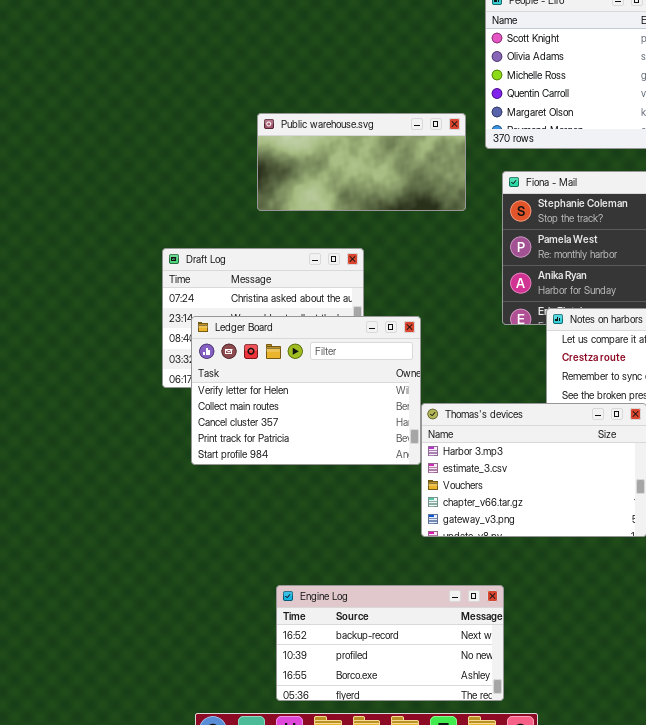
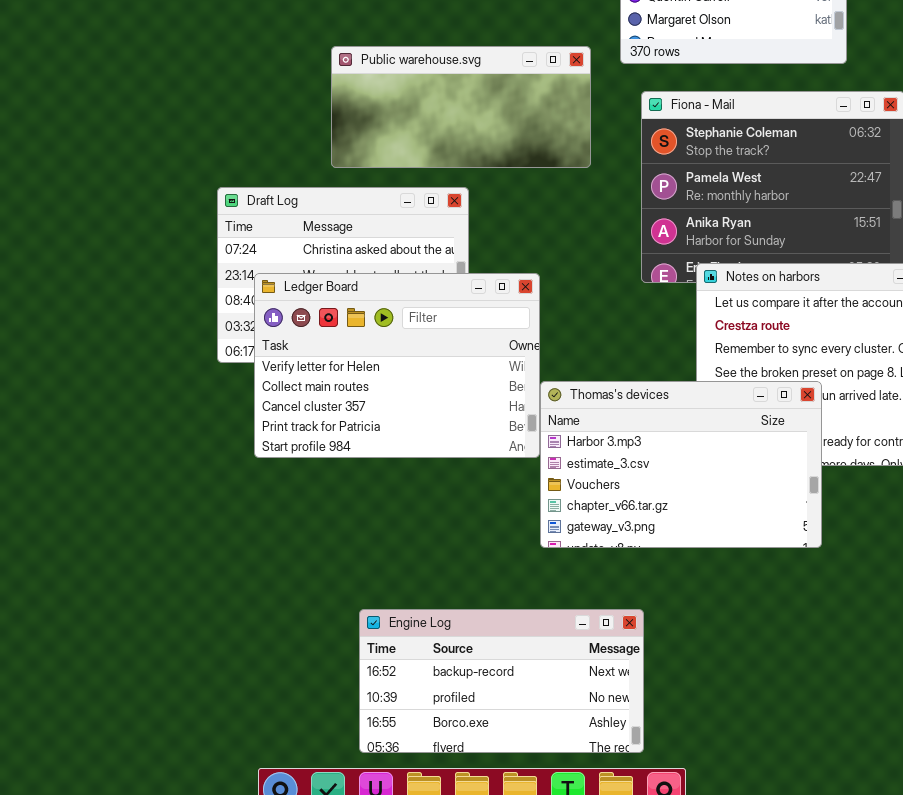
Public warehouse.svg: [257,113,466,211] -> [331,46,591,168], moved

